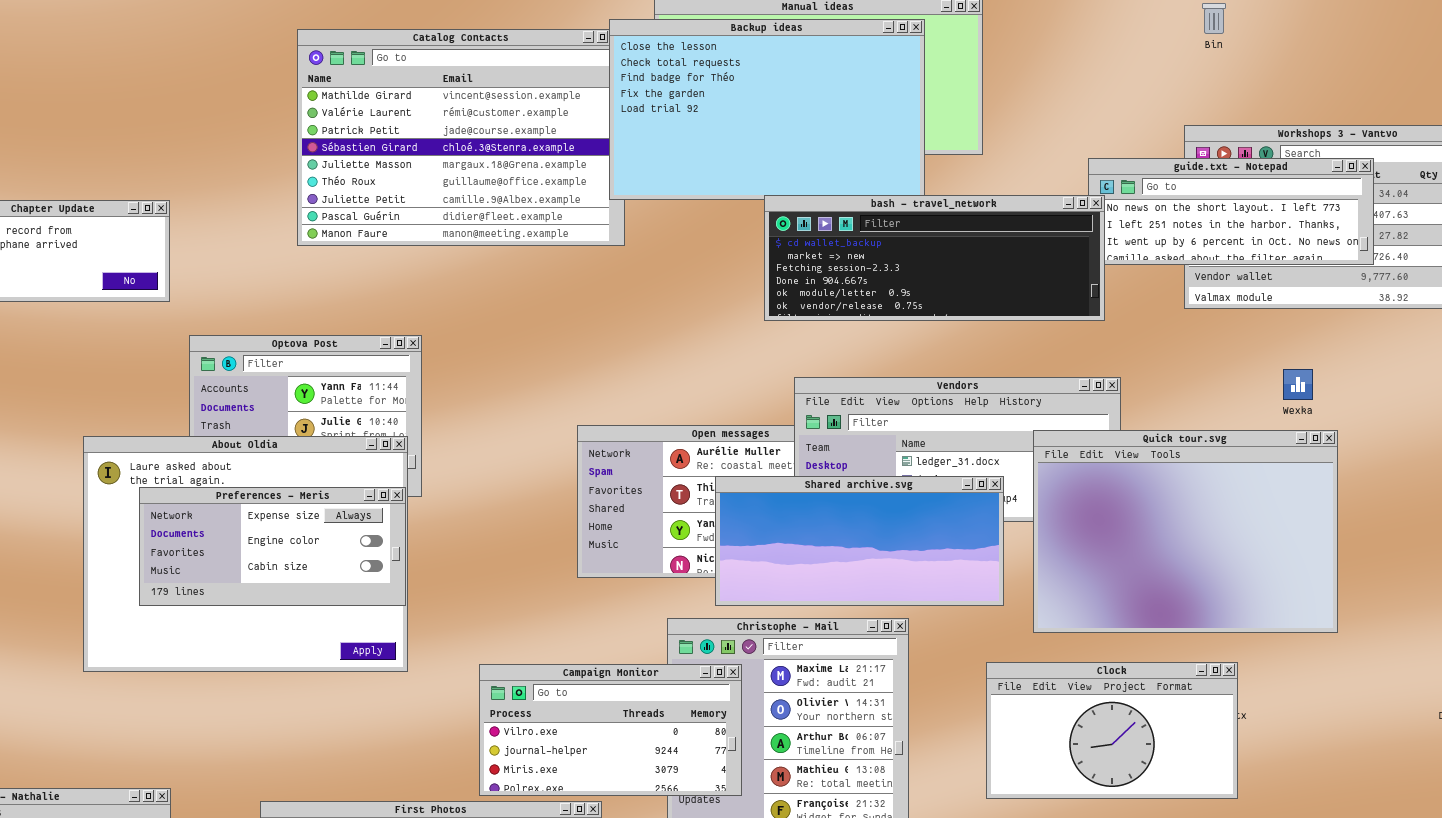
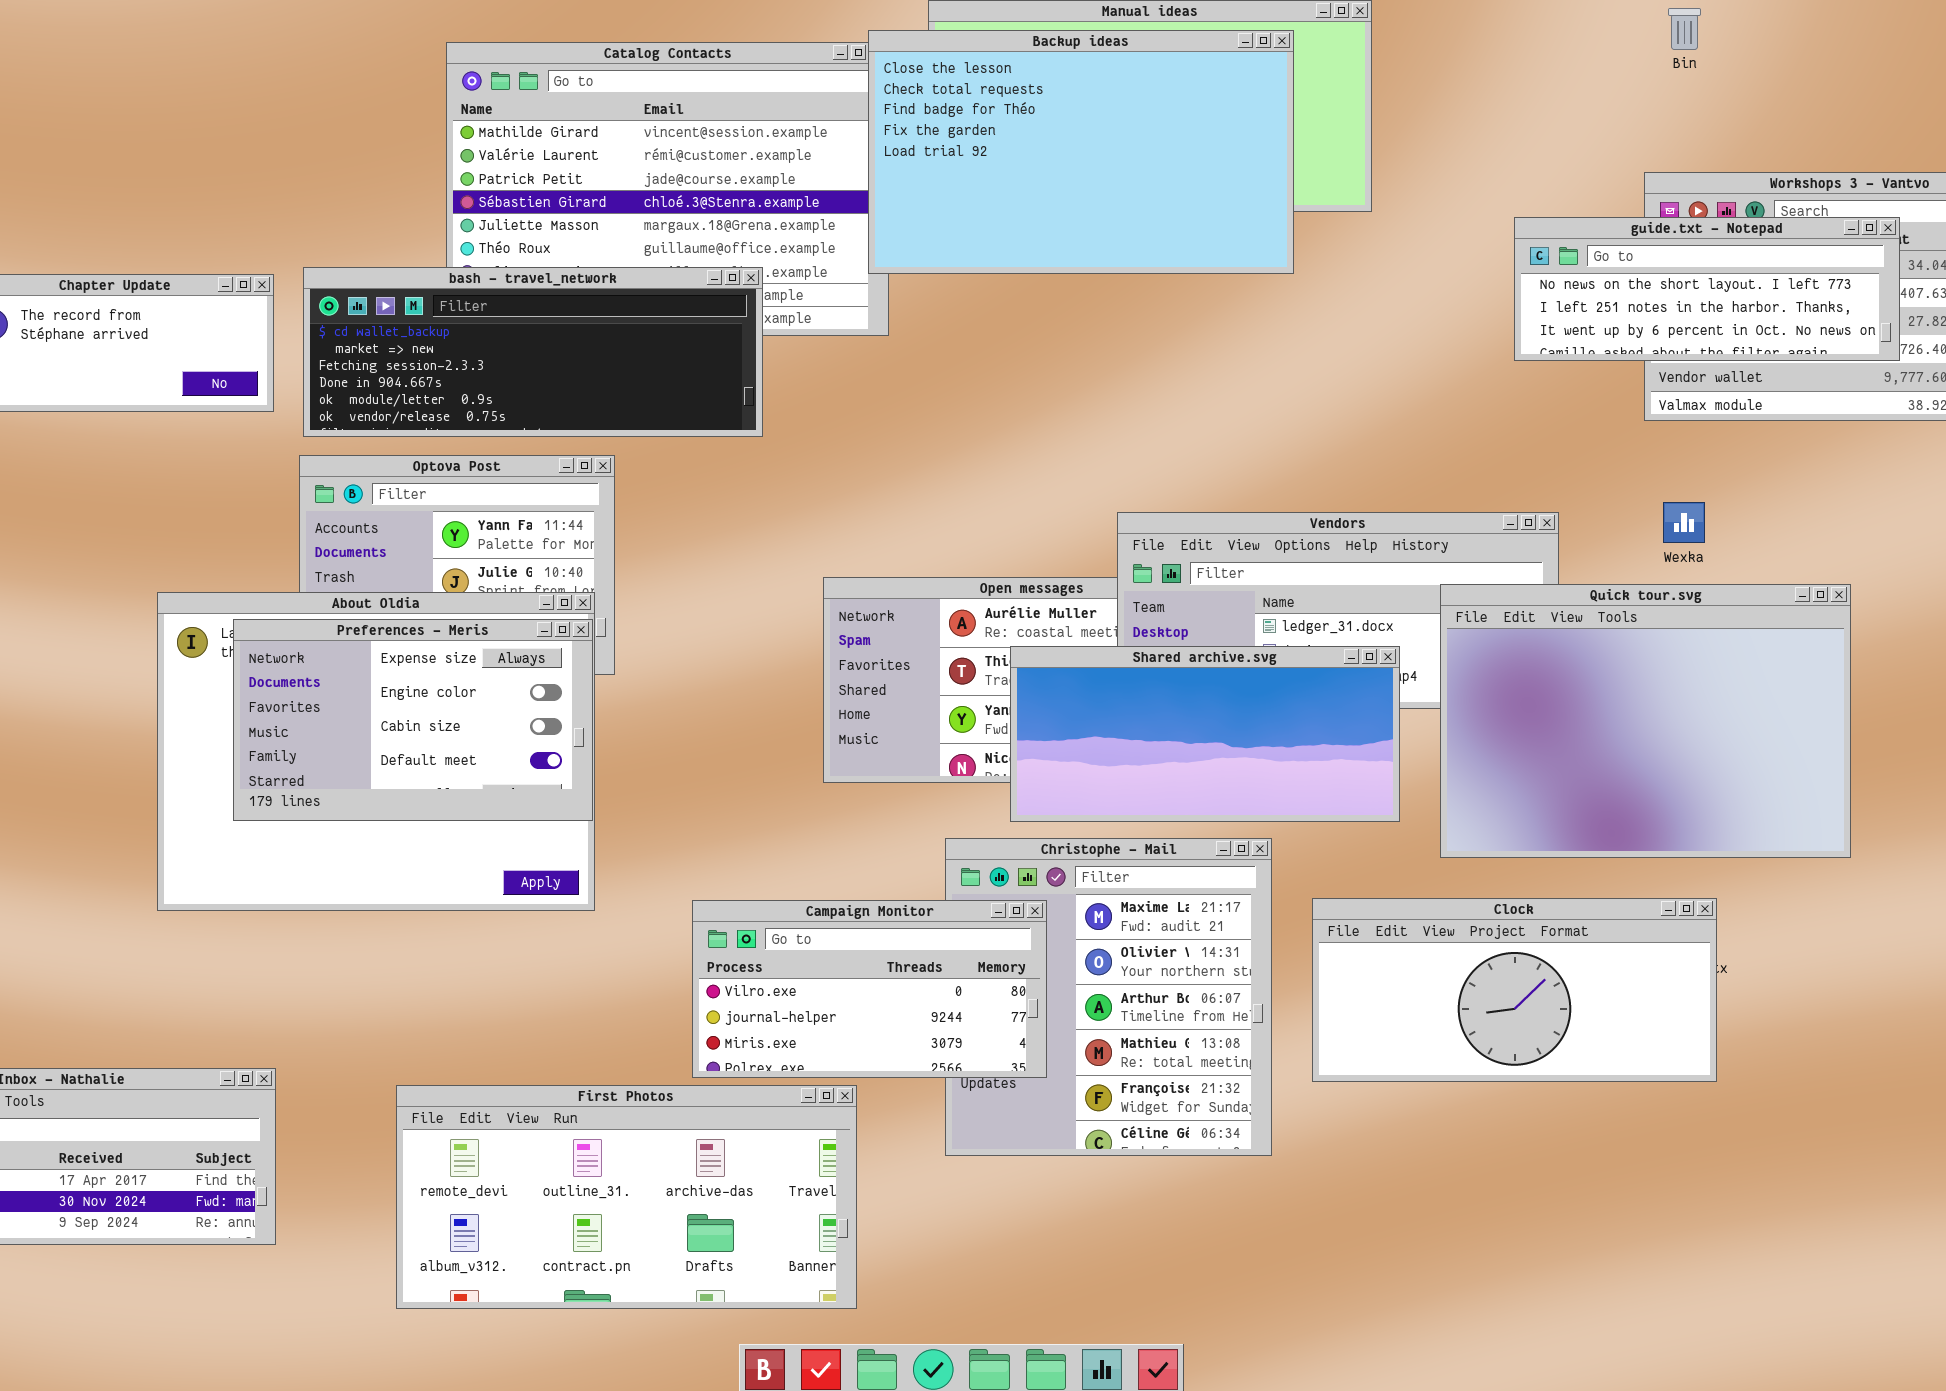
bash - travel_network: [764,195,1105,321] -> [303,267,763,437], moved
Wexka: [1283,369,1313,400] -> [1663,502,1705,543], moved
Preferences - Meris: [139,487,406,606] -> [233,619,593,821], resized
Clock: [986,662,1238,799] -> [1312,898,1717,1082], resized

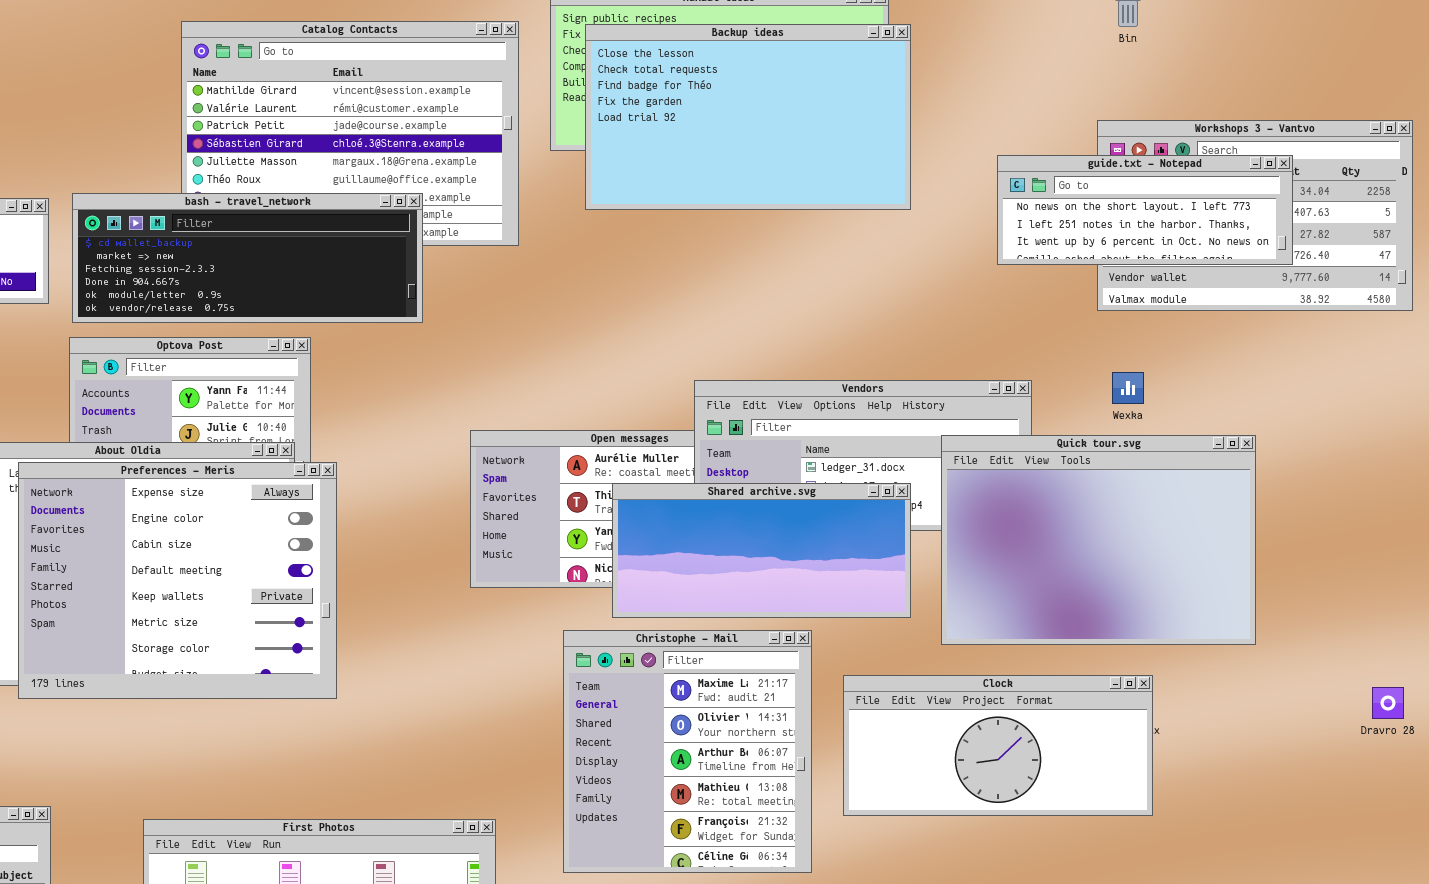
Backup ideas: [868,30,1294,274] -> [585,24,911,210], moved
Preferences - Meris: [233,619,593,821] -> [18,462,337,699], resized
Campaign Monitor: [692,900,1047,1078] -> none, closed

